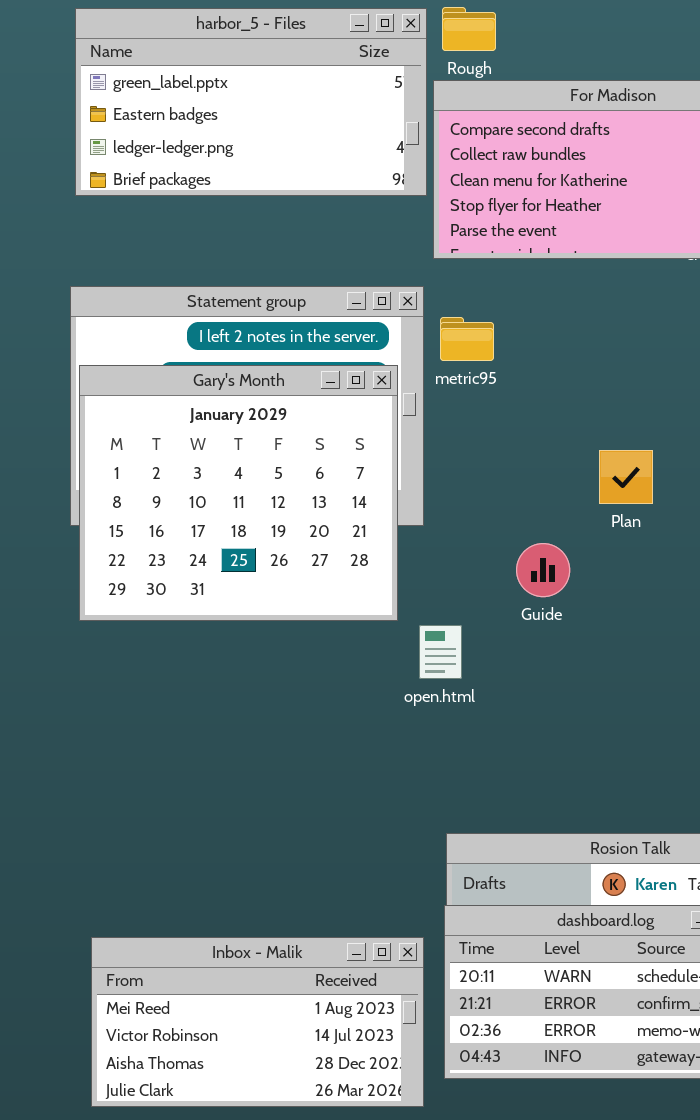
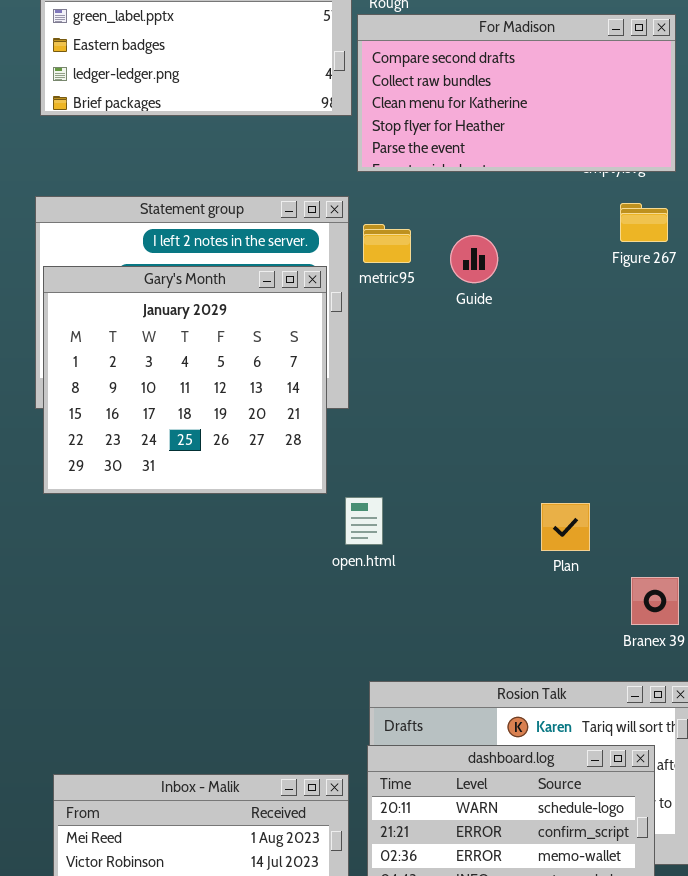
Plan: [599,450,653,504] -> [541,503,590,551], moved
Guide: [516,543,570,597] -> [450,235,498,283], moved

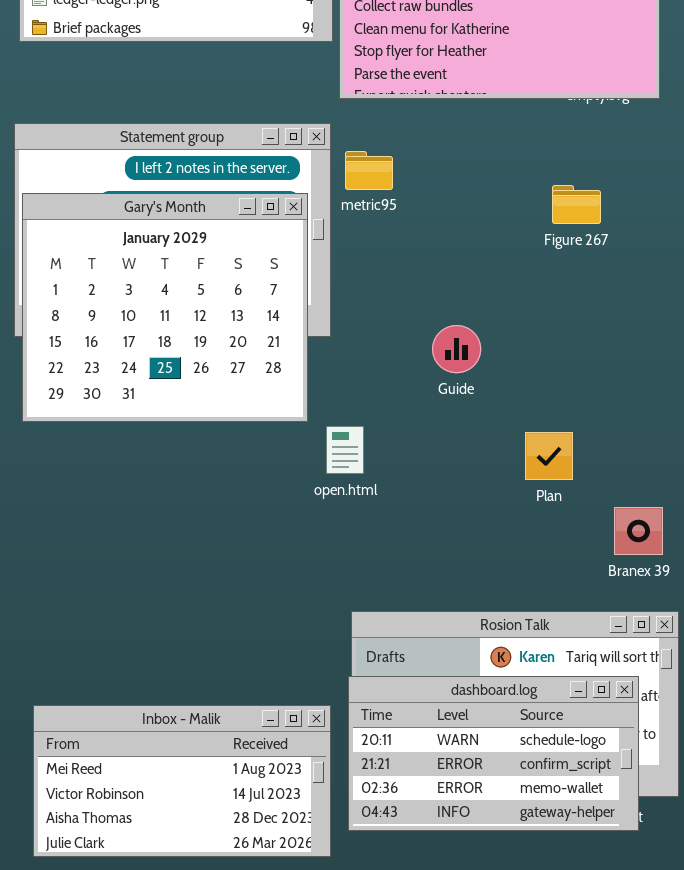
Figure 267: [620,203,668,242] -> [552,185,601,224], moved
Guide: [450,235,498,283] -> [432,325,481,373], moved

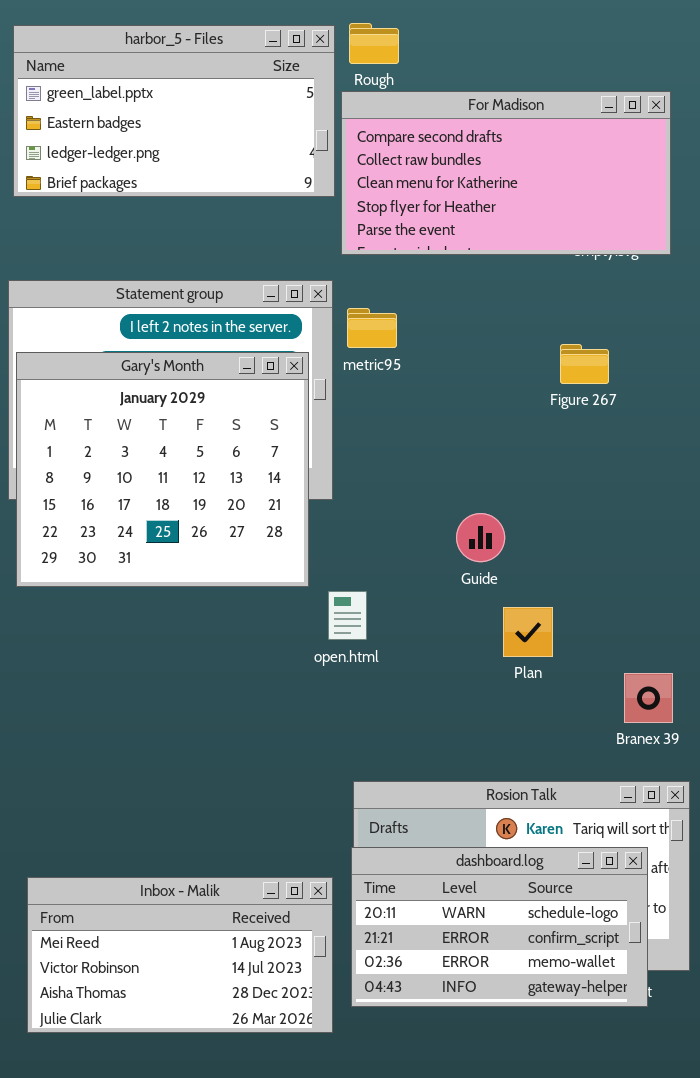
Guide: [432,325,481,373] -> [456,513,505,562], moved
Plan: [525,432,573,480] -> [503,607,553,657], moved

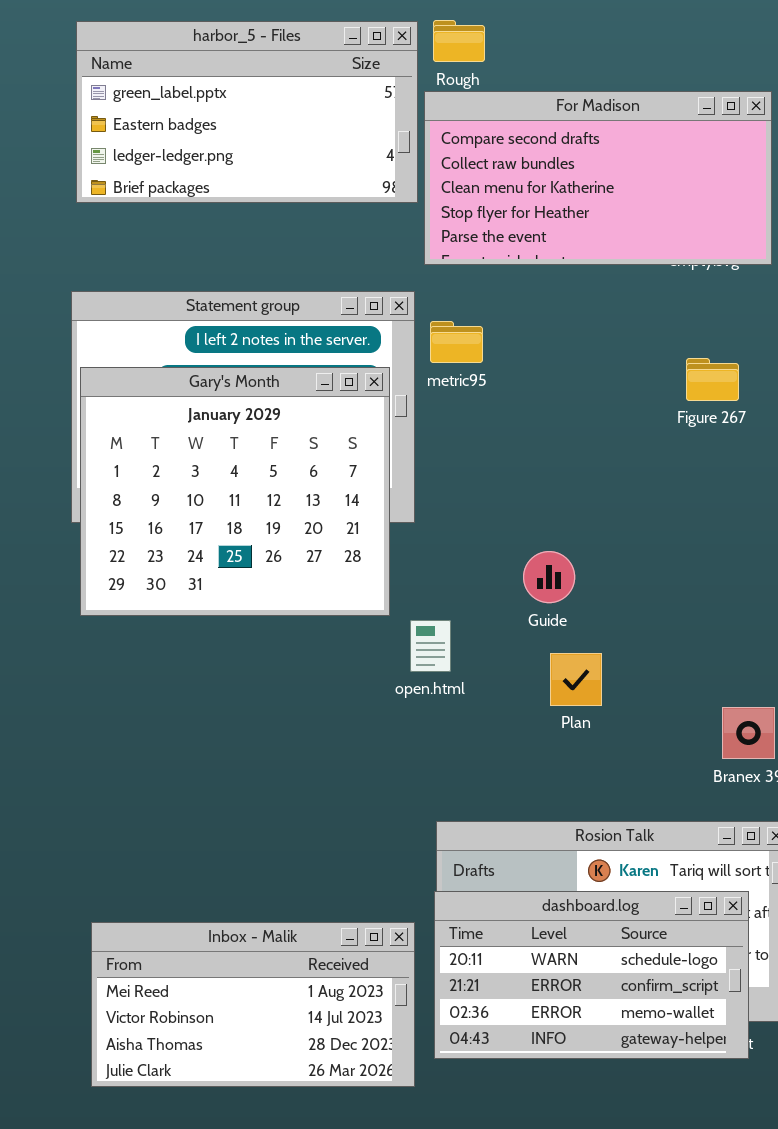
Figure 267: [560,344,609,384] -> [686,358,739,401], moved
Guide: [456,513,505,562] -> [523,551,575,603], moved
Plan: [503,607,553,657] -> [550,653,602,706], moved

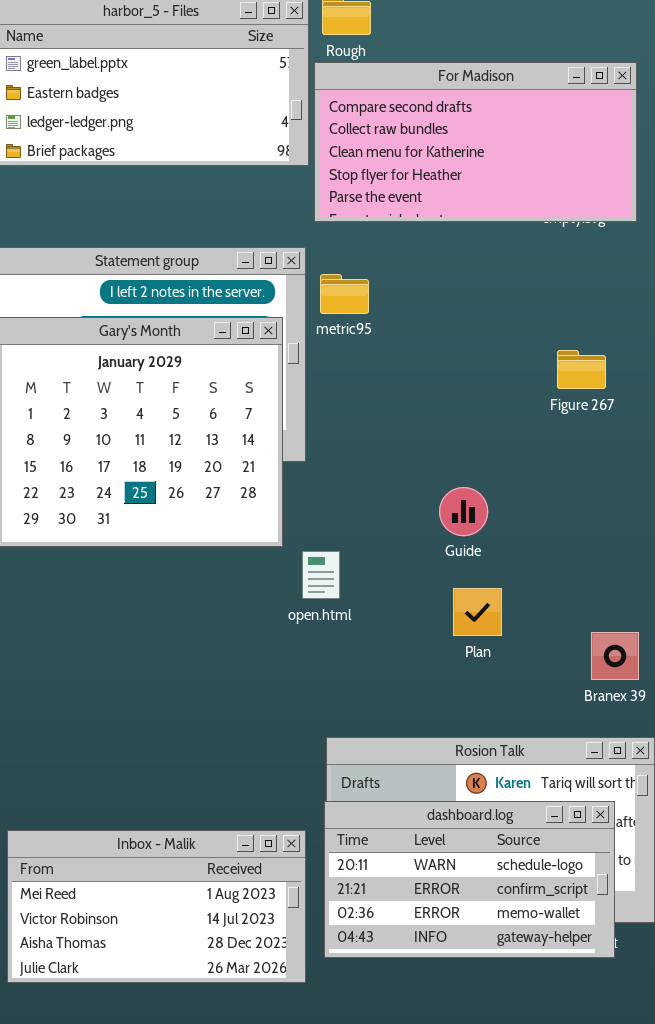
Figure 267: [686,358,739,401] -> [557,350,606,389], moved
Guide: [523,551,575,603] -> [439,487,488,536], moved
Plan: [550,653,602,706] -> [453,588,502,636], moved

